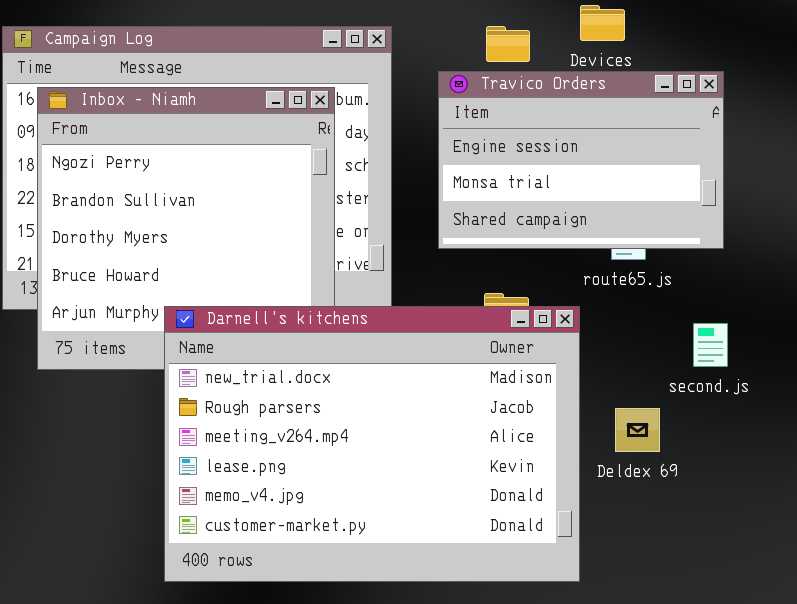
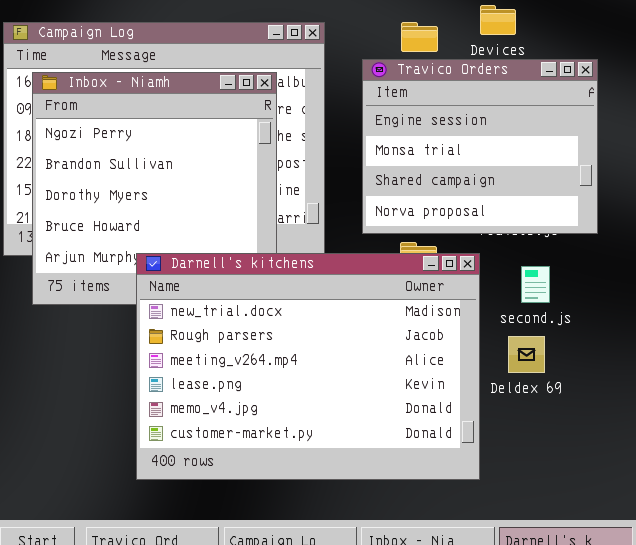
Travico Orders: [438,71,724,249] -> [362,59,598,234], resized
second.js: [693,323,728,367] -> [521,266,550,303], moved

